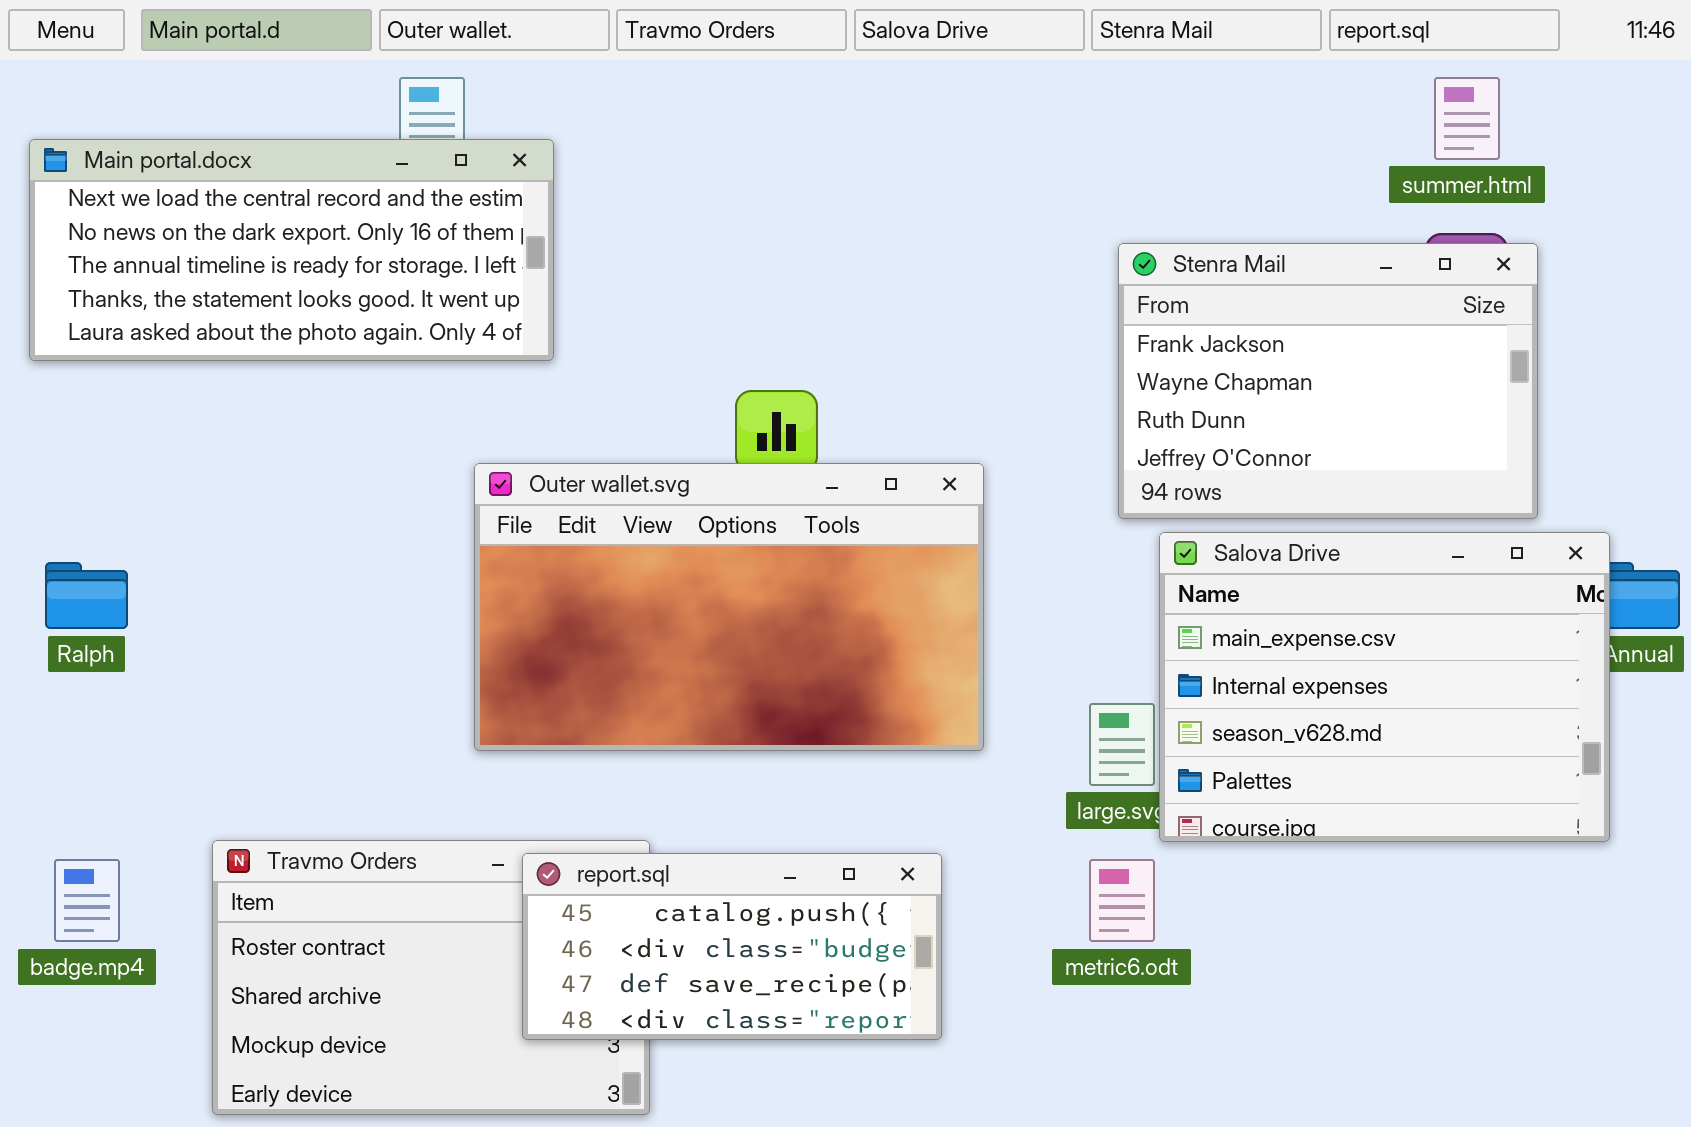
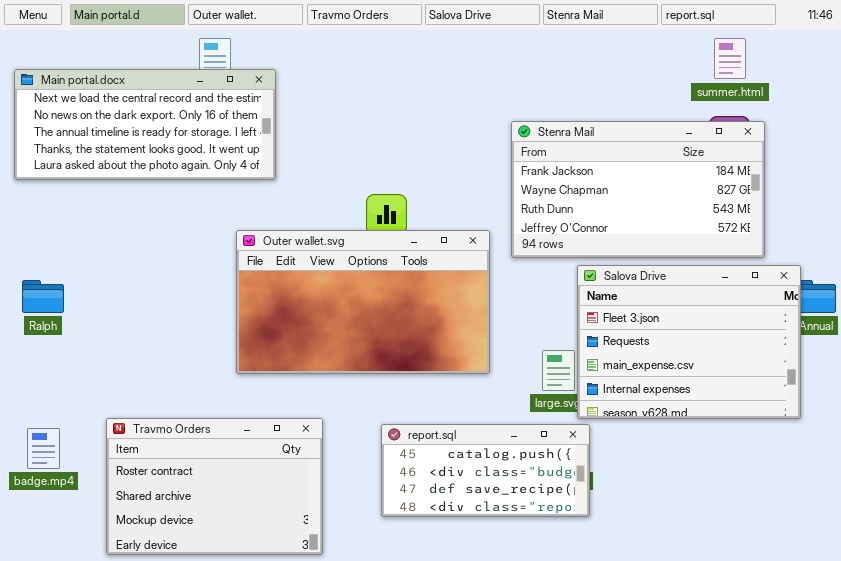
Stenra Mail: [1118,243,1538,519] -> [511,121,765,258], resized
Salova Drive: [1159,532,1610,842] -> [577,265,801,419], scrolled up 2 rows
report.sql: [522,853,942,1040] -> [381,424,590,517], moved

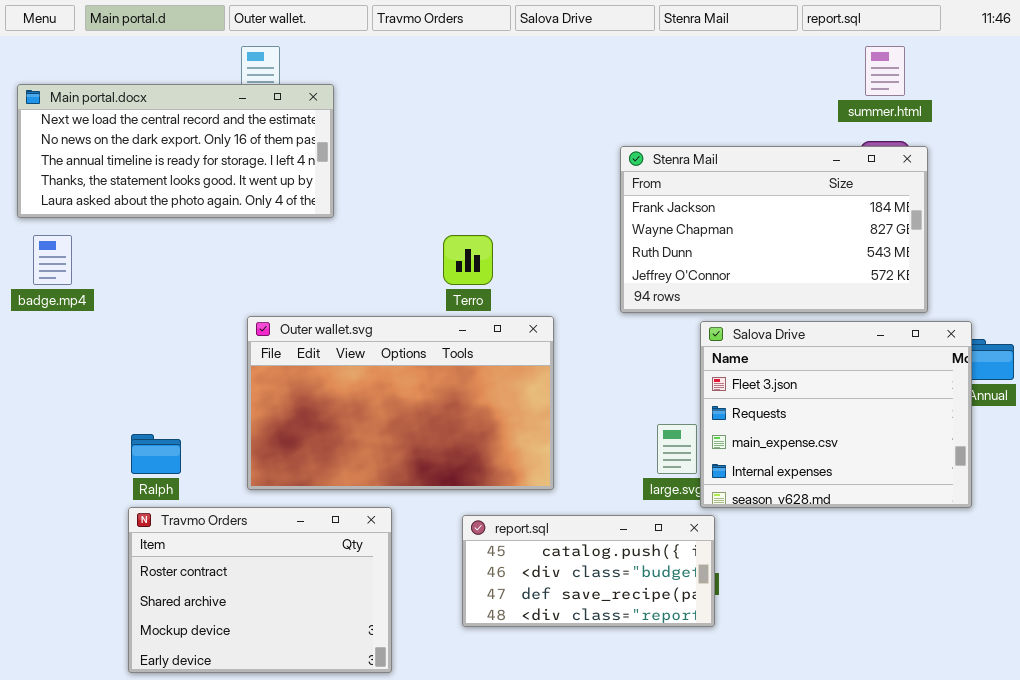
Outer wallet.svg: [236,230,490,374] -> [247,316,554,490], moved
Ralph: [22,280,64,313] -> [131,434,181,474], moved
badge.mp4: [27,428,60,469] -> [33,235,72,285], moved

